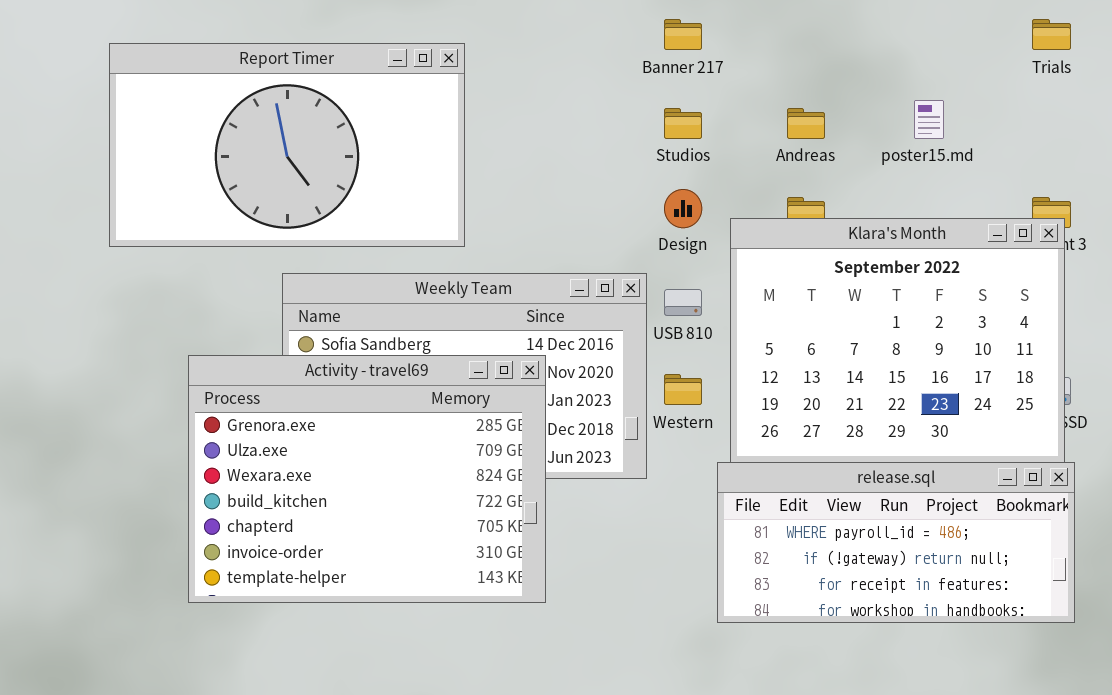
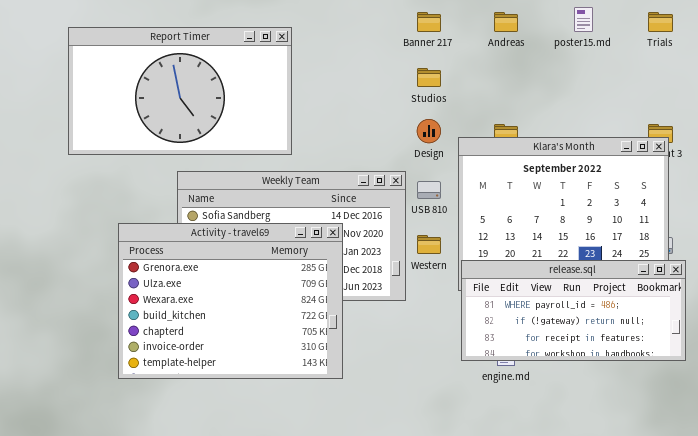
poster15.md: [914,100,944,139] -> [574,7,593,32], moved
Andreas: [787,108,825,139] -> [494,12,518,32], moved
release.sql: [717,462,1075,623] -> [461,260,686,361], moved

